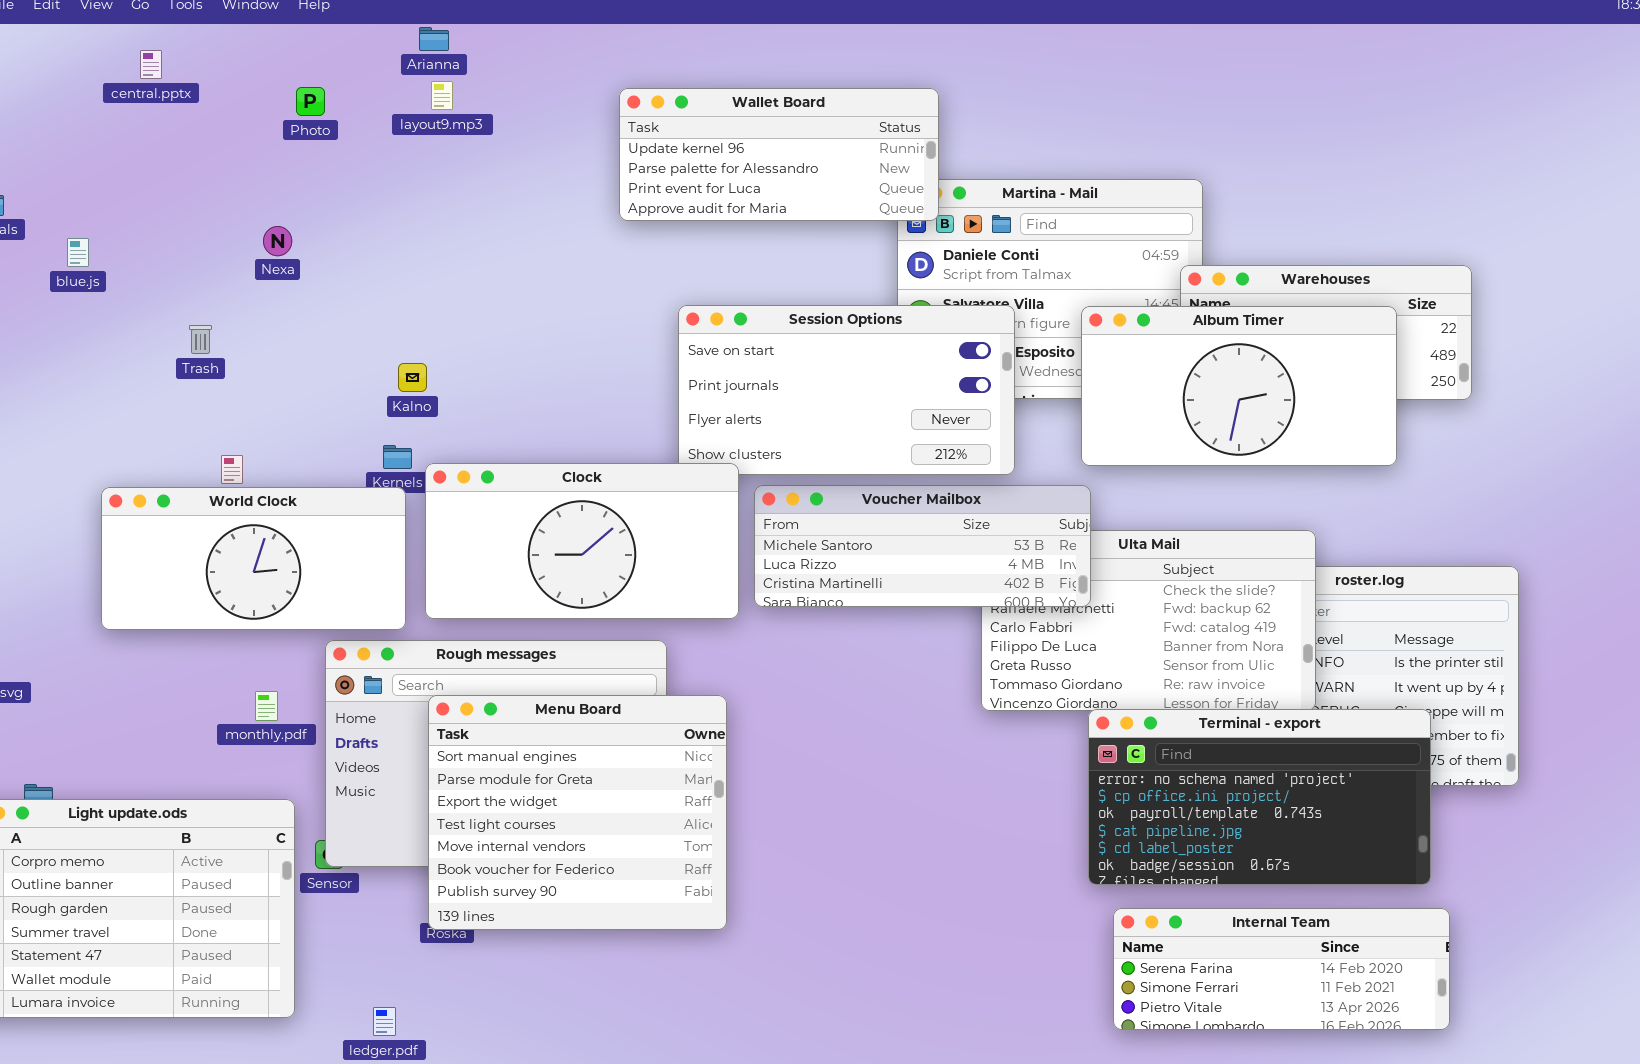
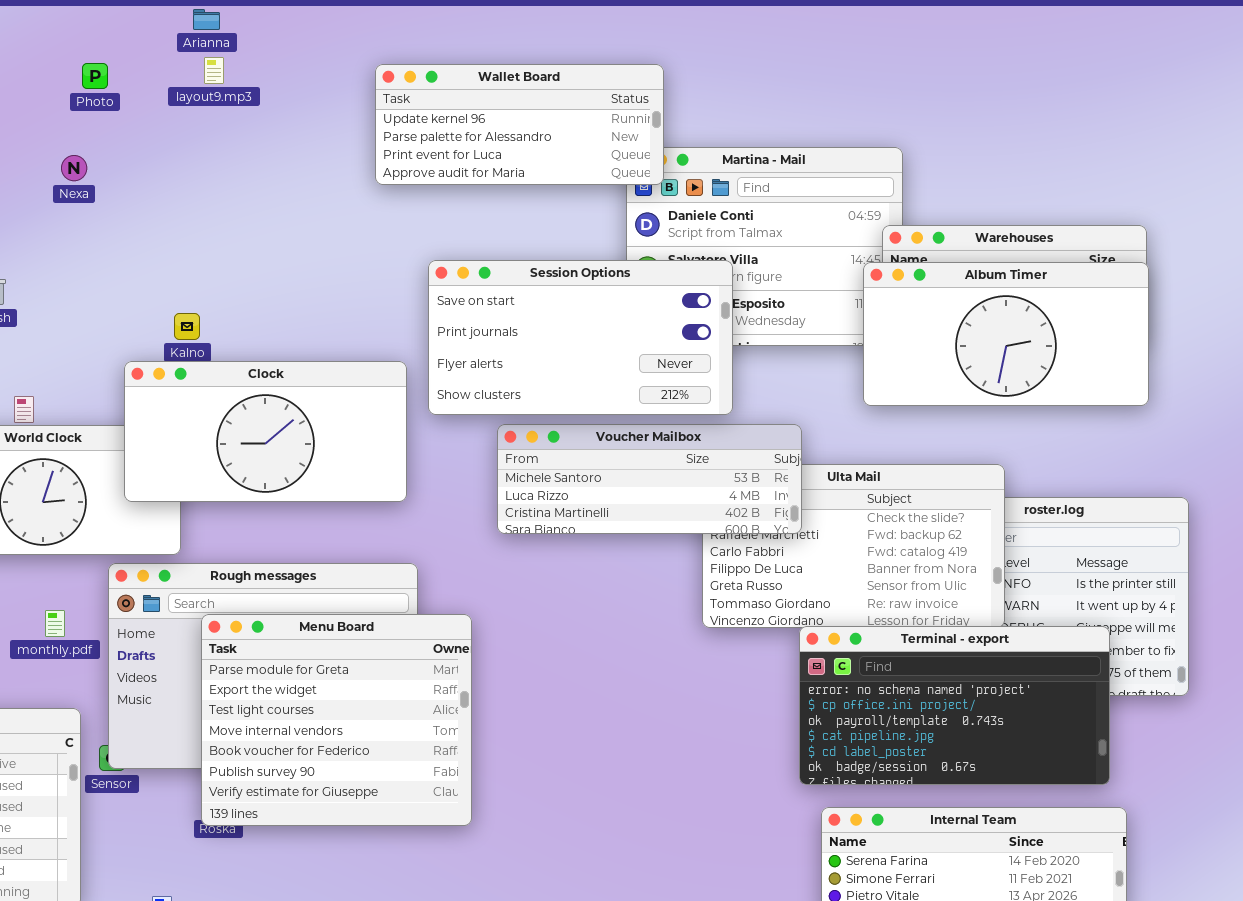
Nexa: [263,226,292,256] -> [61,155,87,181], moved
Album Timer: [1081,306,1397,466] -> [863,262,1149,406], moved
Clock: [425,463,739,619] -> [124,361,407,502], moved
Menu Board: [428,695,727,930] -> [201,614,472,826], scrolled down 1 row

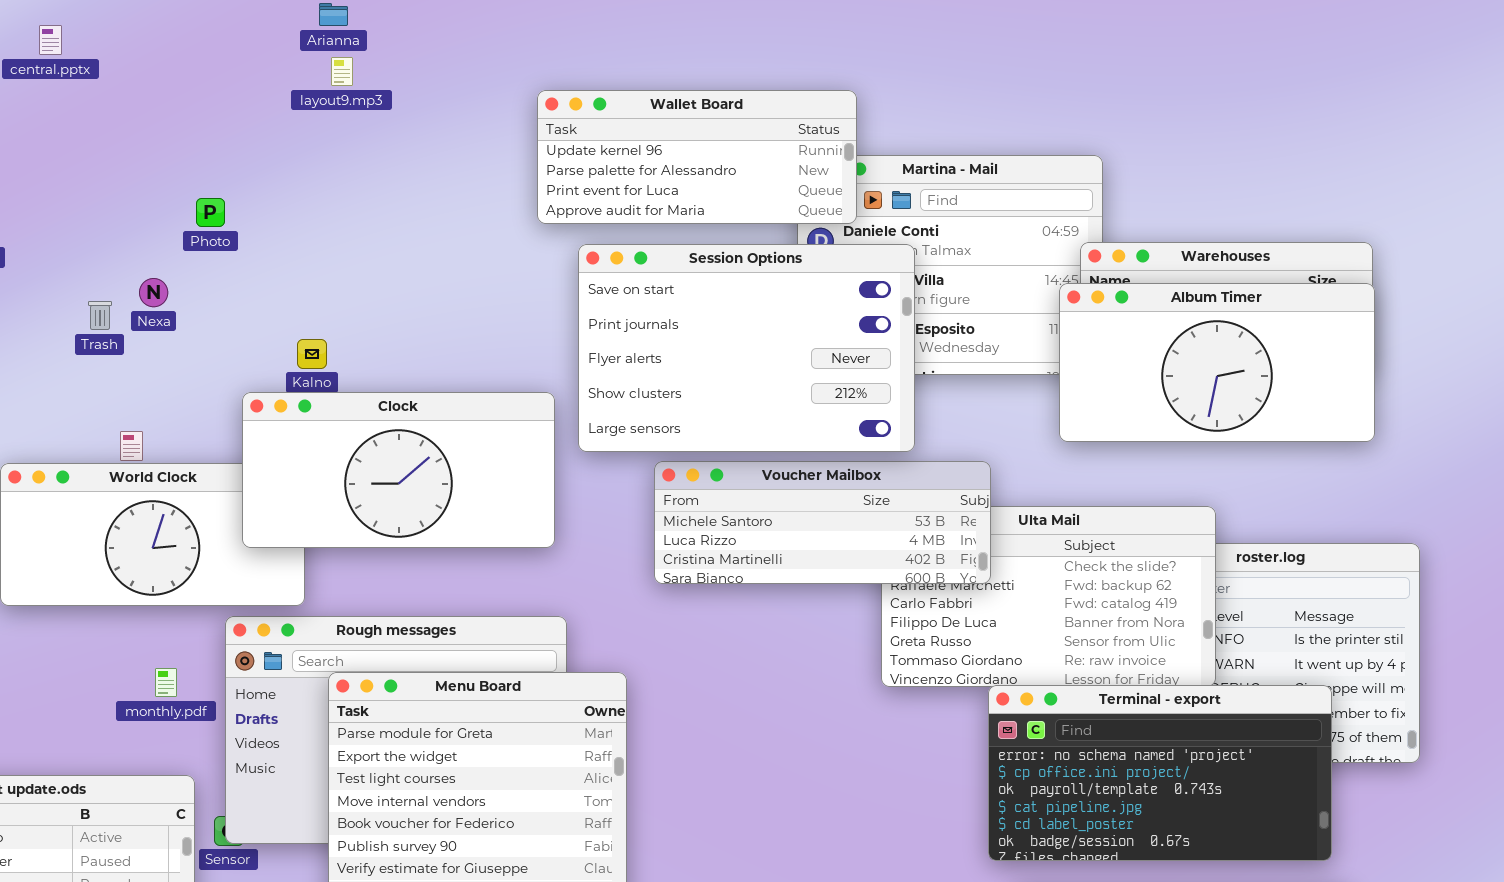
Photo: [82,63,108,89] -> [196,198,225,227], moved
Wallet Board: [375,64,664,185] -> [537,90,857,224], moved
Nexa: [61,155,87,181] -> [139,278,168,307], moved
Session Options: [428,260,733,415] -> [578,244,915,452], resized

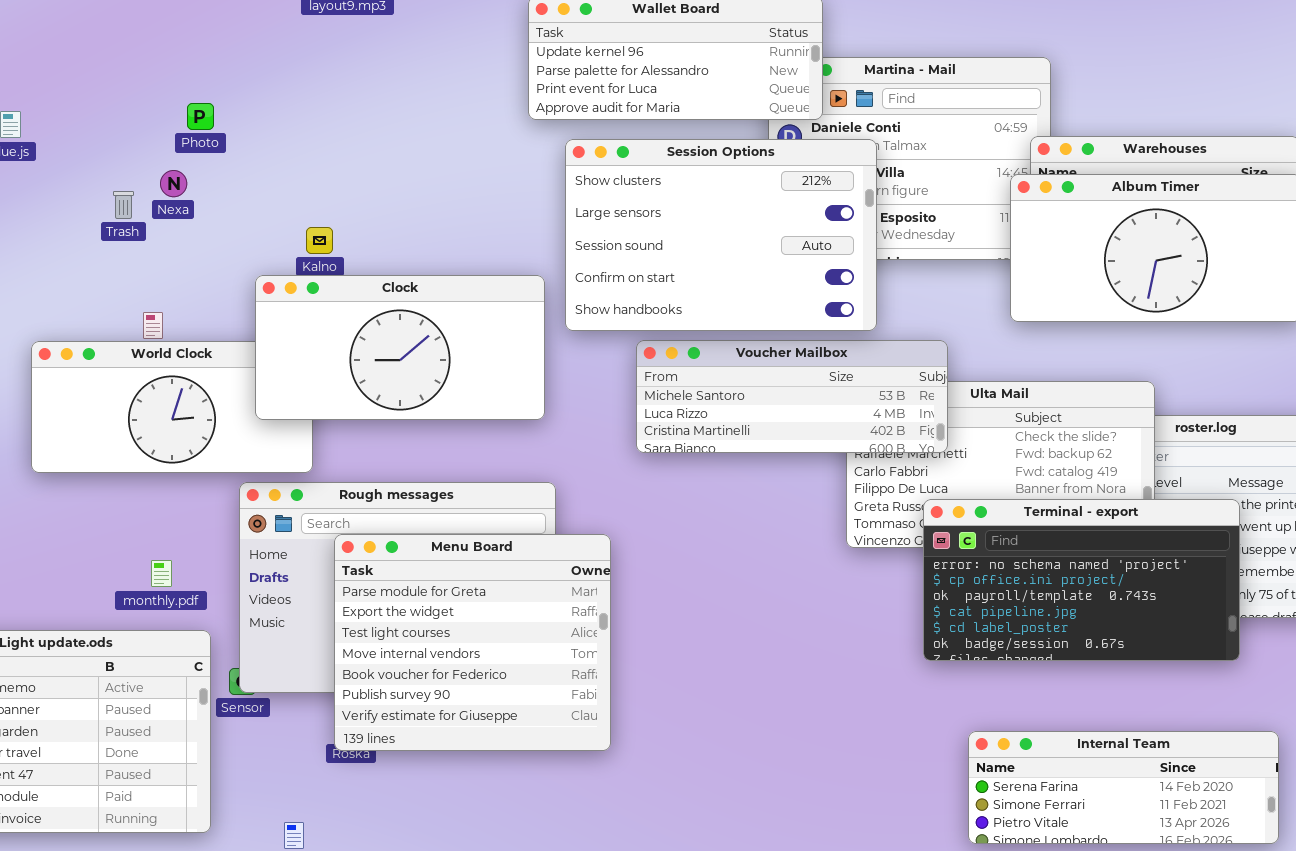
Photo: [196,198,225,227] -> [187,103,214,130], moved
Session Options: [578,244,915,452] -> [565,139,877,331], scrolled down 3 rows
monthly.pdf: [155,668,177,697] -> [151,560,172,587], moved
Terminal - export: [988,685,1332,861] -> [923,499,1240,661], moved

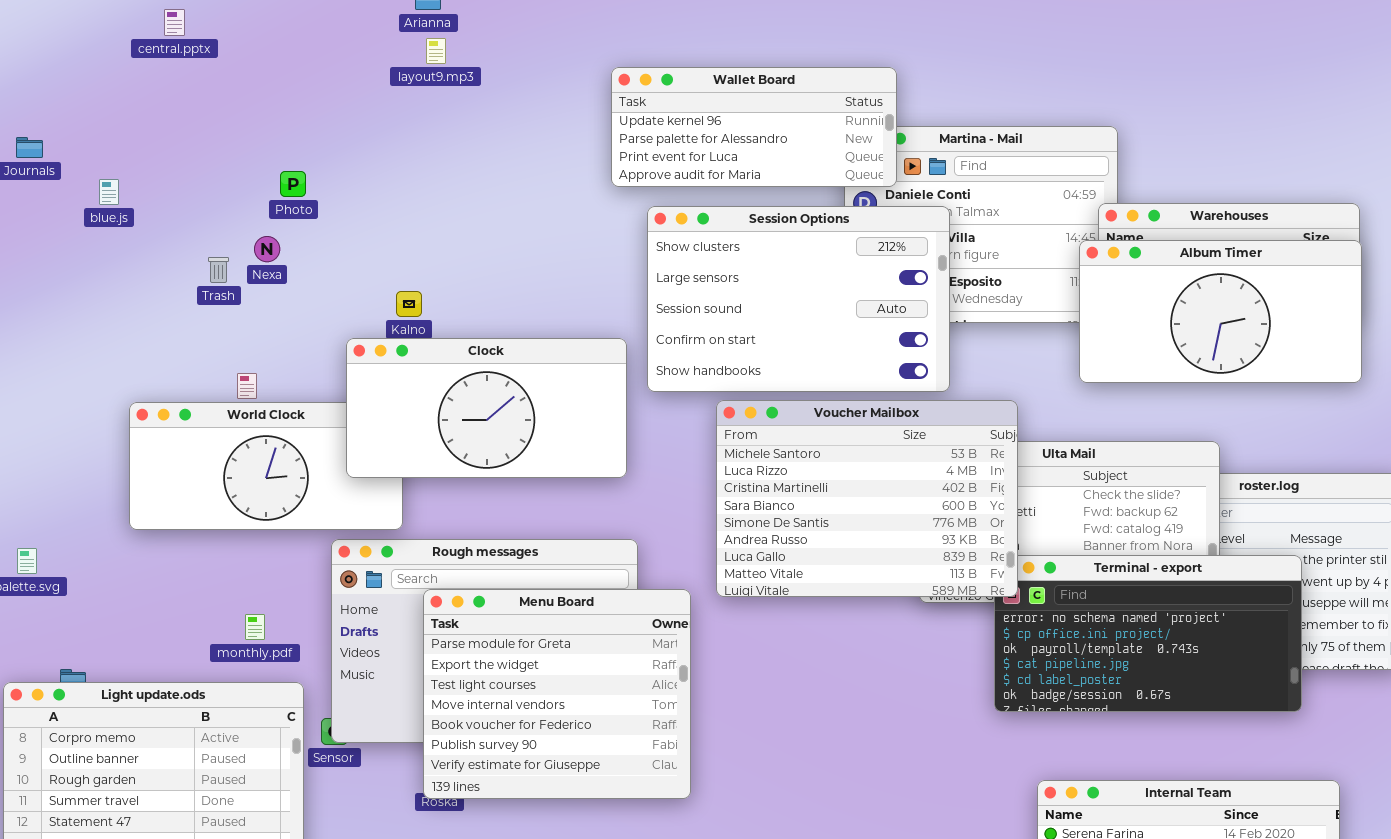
Voucher Mailbox: [636,340,948,453] -> [716,400,1018,597], resized

